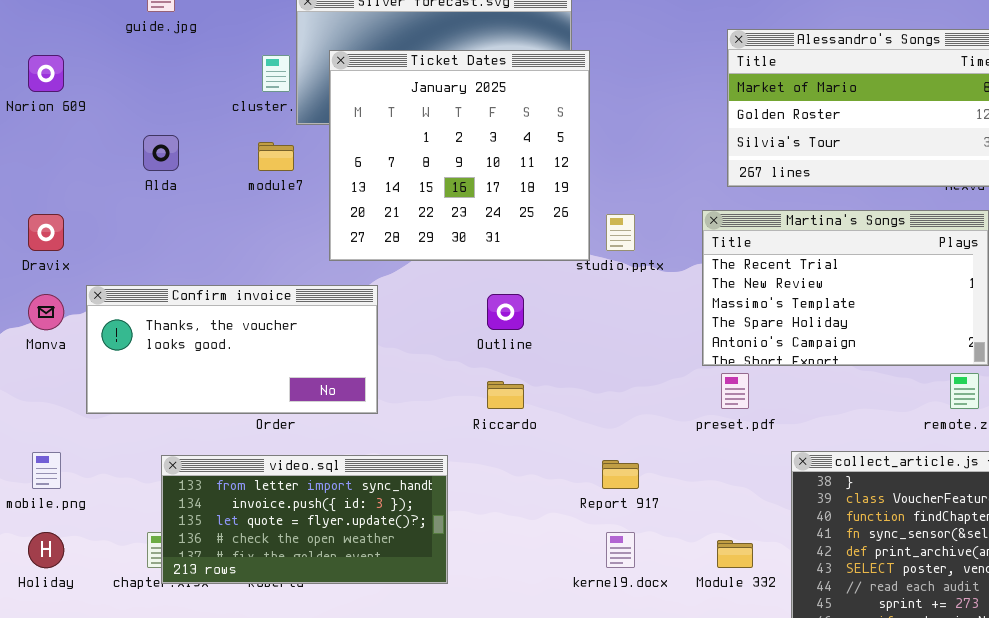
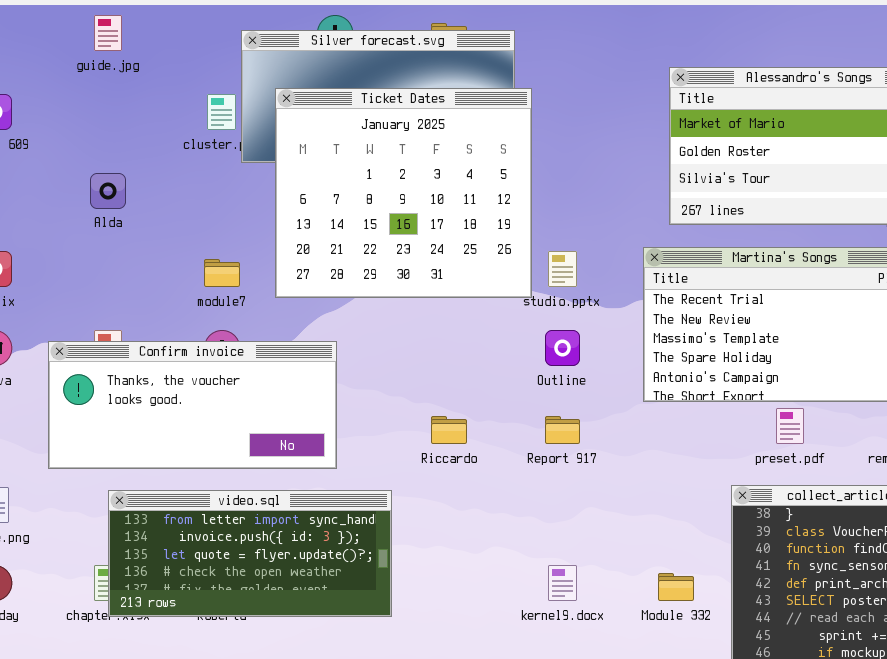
module7: [258,142,294,171] -> [204,259,240,287], moved
Confirm invoice: [86,285,378,414] -> [48,341,337,469], moved
Outline: [487,294,524,330] -> [545,330,580,366], moved
preset.pdf: [721,373,749,409] -> [776,408,804,444], moved
Report 917: [602,460,639,489] -> [545,416,580,444], moved

